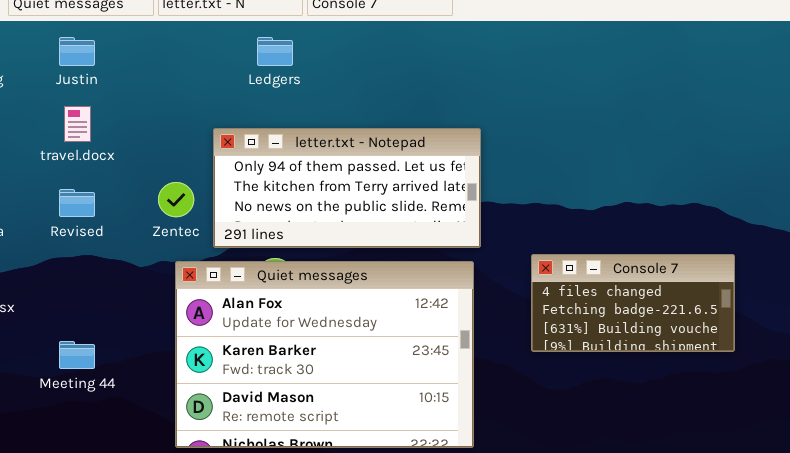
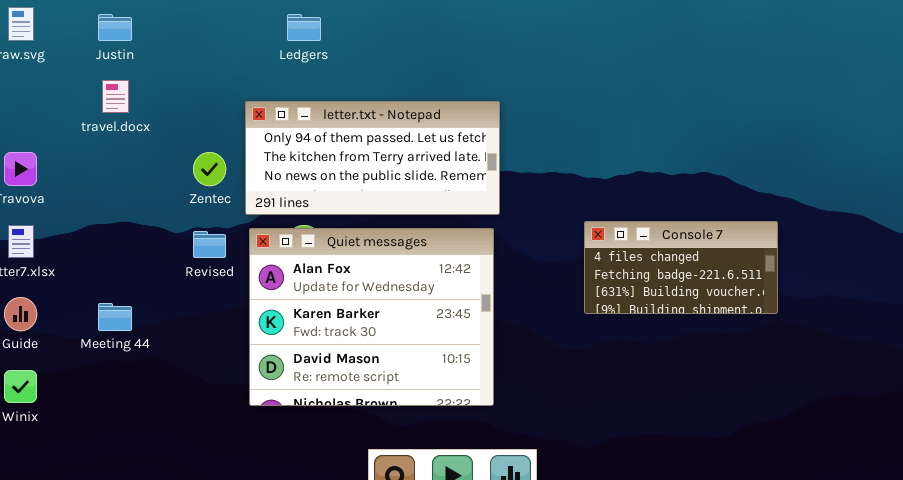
Revised: [59,189,95,217] -> [193,231,226,258], moved
Console 7: [531,254,735,352] -> [584,221,778,314], moved
Quiet messages: [175,261,474,448] -> [249,228,494,406], resized

